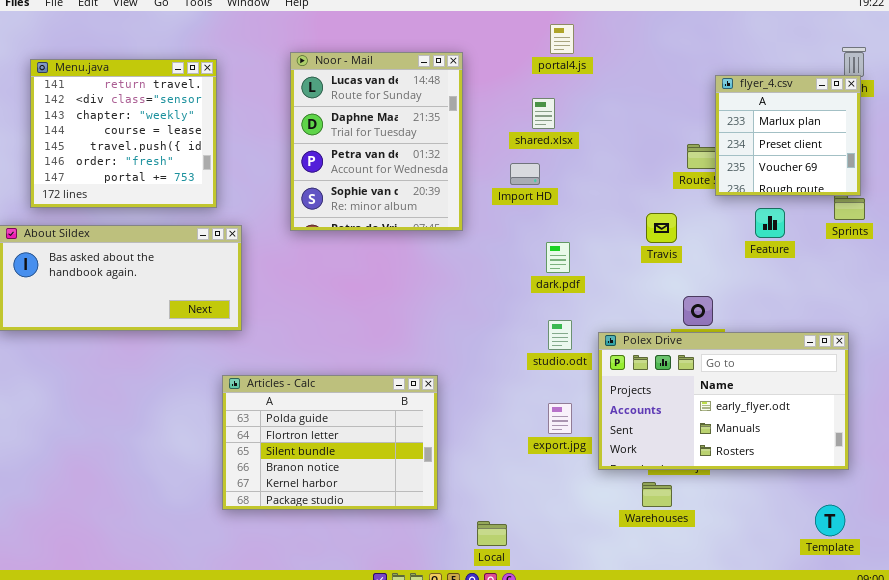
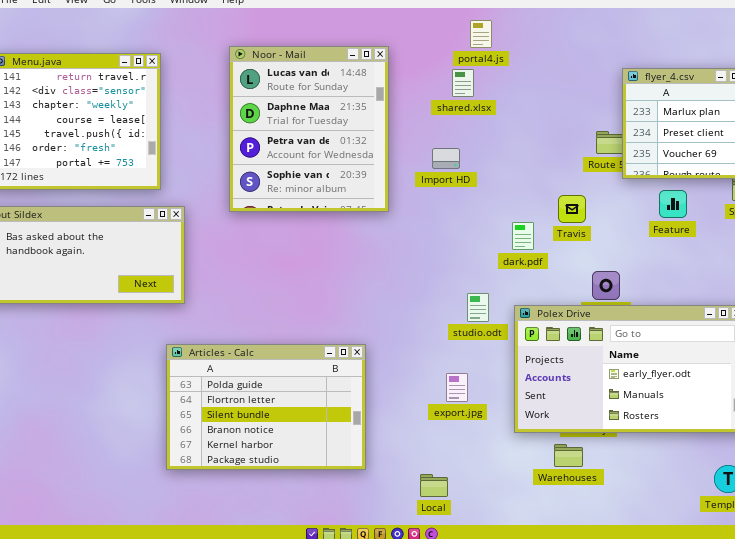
shared.xlsx: [532,98,555,129] -> [452,69,474,97], moved
dark.pdf: [546,242,570,273] -> [512,222,534,250], moved
export.jpg: [548,403,572,434] -> [446,373,468,402], moved
Local: [477,521,507,546] -> [420,474,448,497], moved

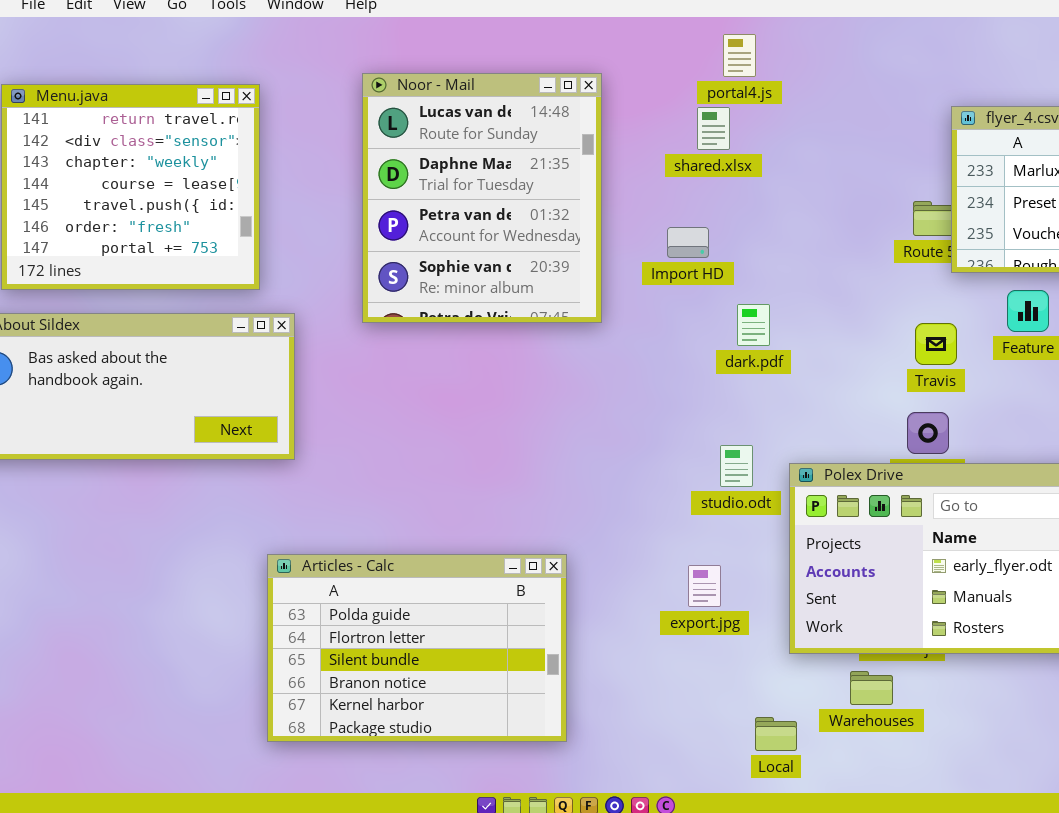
Travis: [558,195,586,223] -> [915,323,957,365], moved
dark.pdf: [512,222,534,250] -> [737,304,770,346], moved
Articles - Calc: [166,344,366,470] -> [267,554,567,742], moved
Local: [420,474,448,497] -> [755,717,797,751], moved

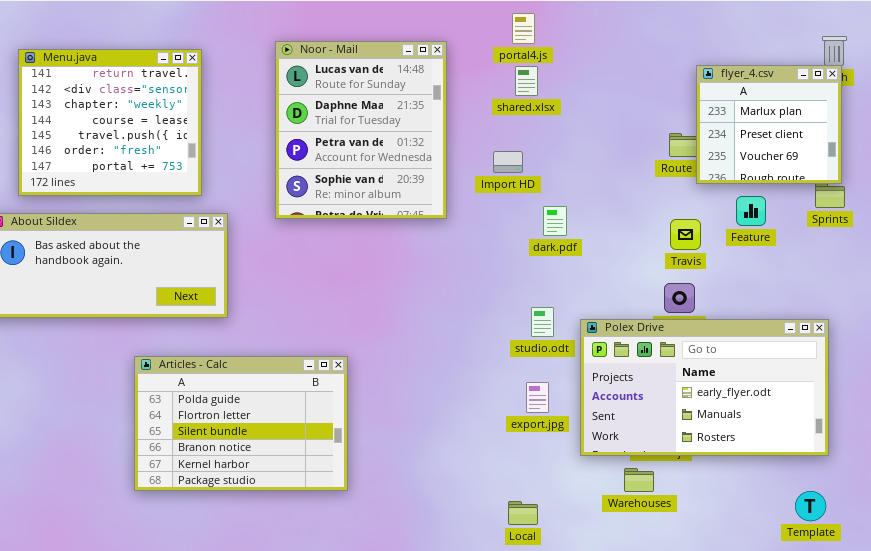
portal4.js: [723,34,756,77] -> [512,13,535,44], moved
Articles - Calc: [267,554,567,742] -> [134,356,348,491], moved
export.jpg: [688,565,721,607] -> [526,382,549,413], moved
Local: [755,717,797,751] -> [508,501,538,525], moved

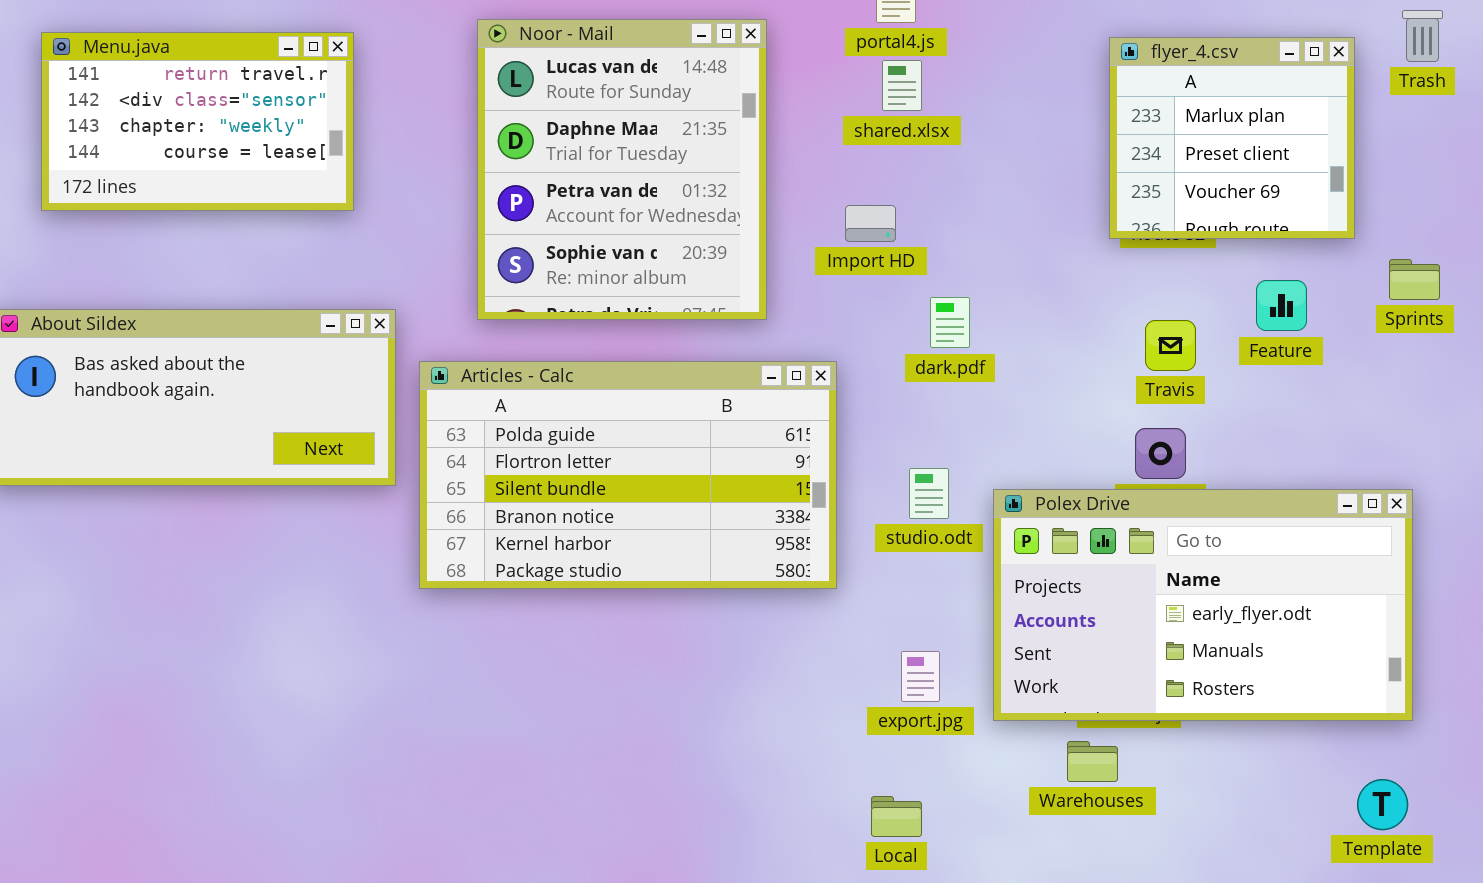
Menu.java: [18,49,202,196] -> [41,32,354,211], resized
flyer_4.csv: [696,65,842,184] -> [1109,37,1355,239], moved
Articles - Calc: [134,356,348,491] -> [419,361,837,589], moved, resized
export.jpg: [526,382,549,413] -> [901,651,940,702], moved

